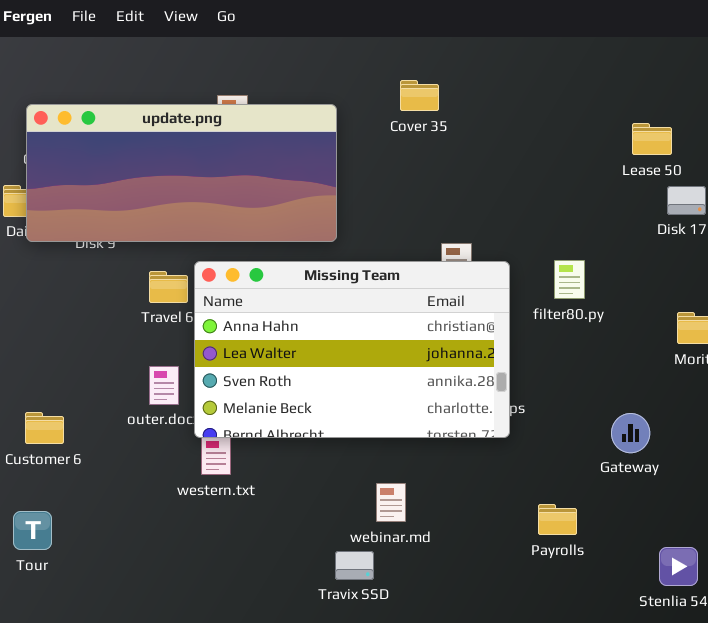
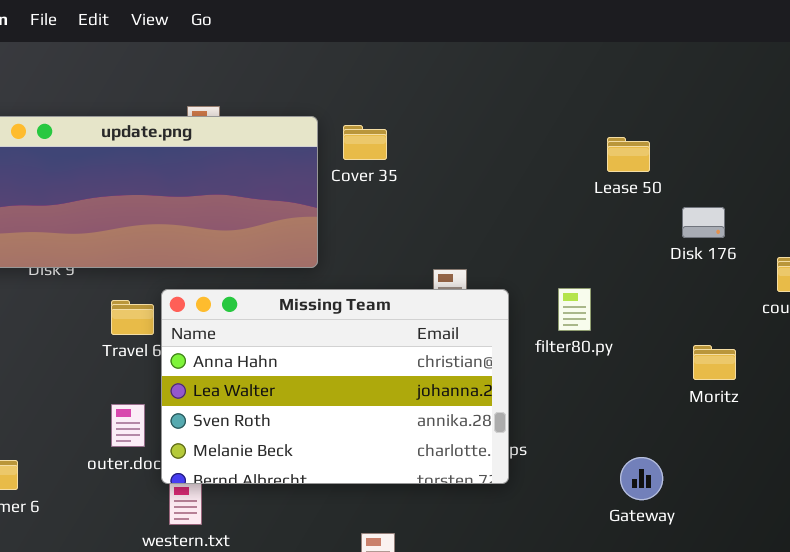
Cover 35: [400,80,439,111] -> [343,125,387,160], moved
Lease 50: [632,123,672,155] -> [607,137,650,172], moved

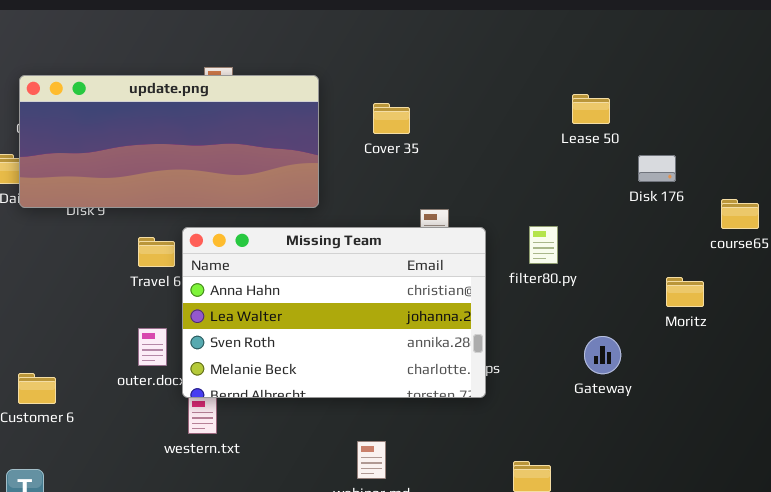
Cover 35: [343,125,387,160] -> [373,103,410,134], moved
Moritz: [693,345,736,380] -> [666,277,704,307], moved
Gateway: [620,457,663,500] -> [584,336,621,374], moved

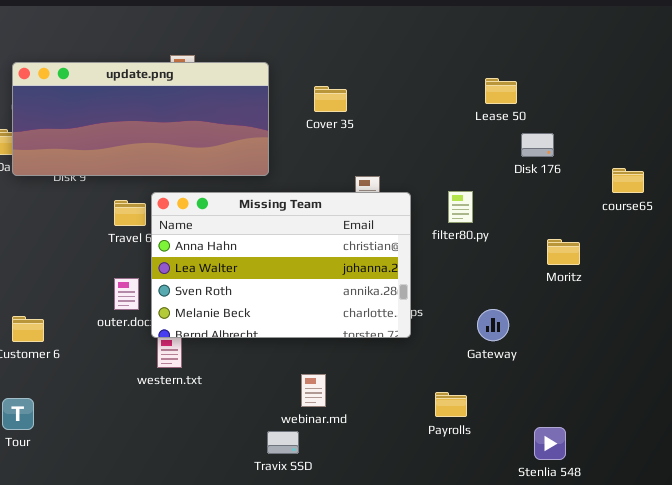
Disk 176: [638,155,676,182] -> [521,133,554,157], moved
Moritz: [666,277,704,307] -> [547,239,580,265], moved
Gateway: [584,336,621,374] -> [477,309,509,341], moved

